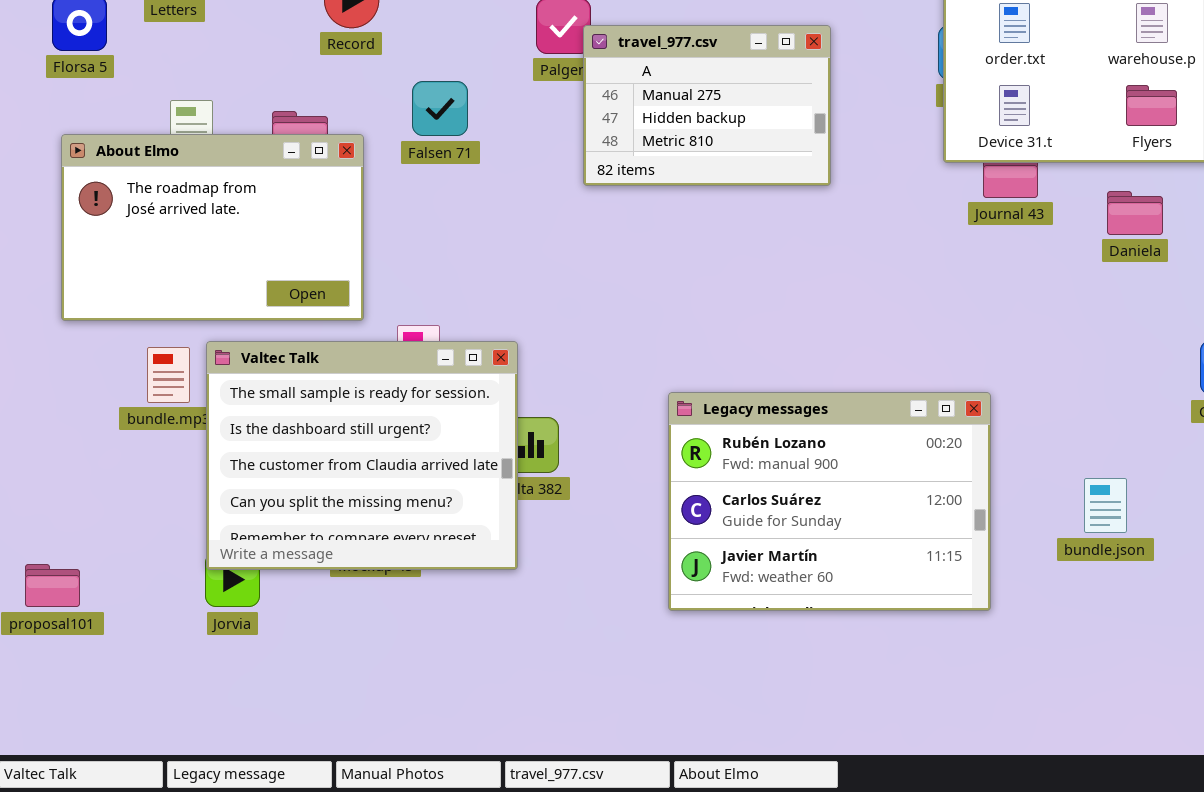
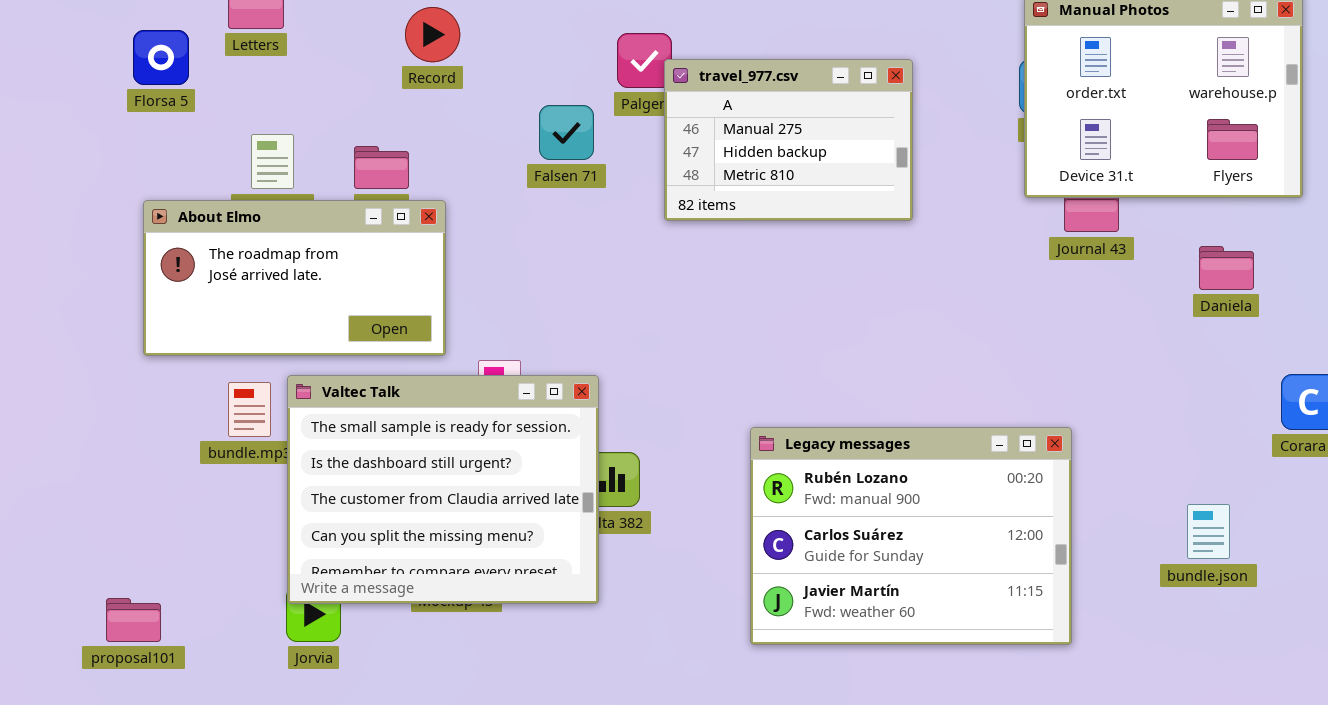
Falsen 71: [412,81,468,136] -> [539,105,594,160], moved
About Elmo: [61,134,364,321] -> [143,200,446,356], resized
Daniela: [1107,191,1163,235] -> [1199,246,1254,290], moved
bundle.json: [1084,478,1127,533] -> [1187,504,1230,559], moved

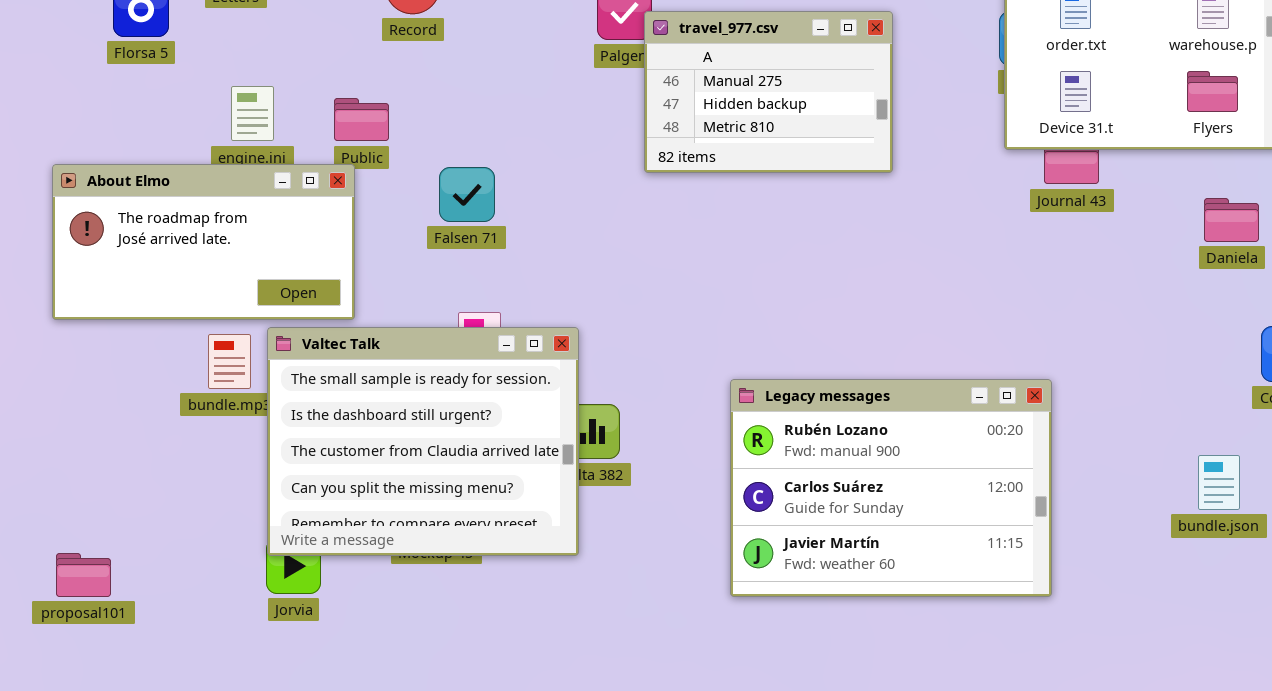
Falsen 71: [539,105,594,160] -> [439,167,495,222], moved
About Elmo: [143,200,446,356] -> [52,164,355,320], moved
Daniela: [1199,246,1254,290] -> [1204,198,1259,242], moved
bundle.json: [1187,504,1230,559] -> [1198,455,1240,510], moved
proposal101: [106,598,161,642] -> [56,553,111,597], moved

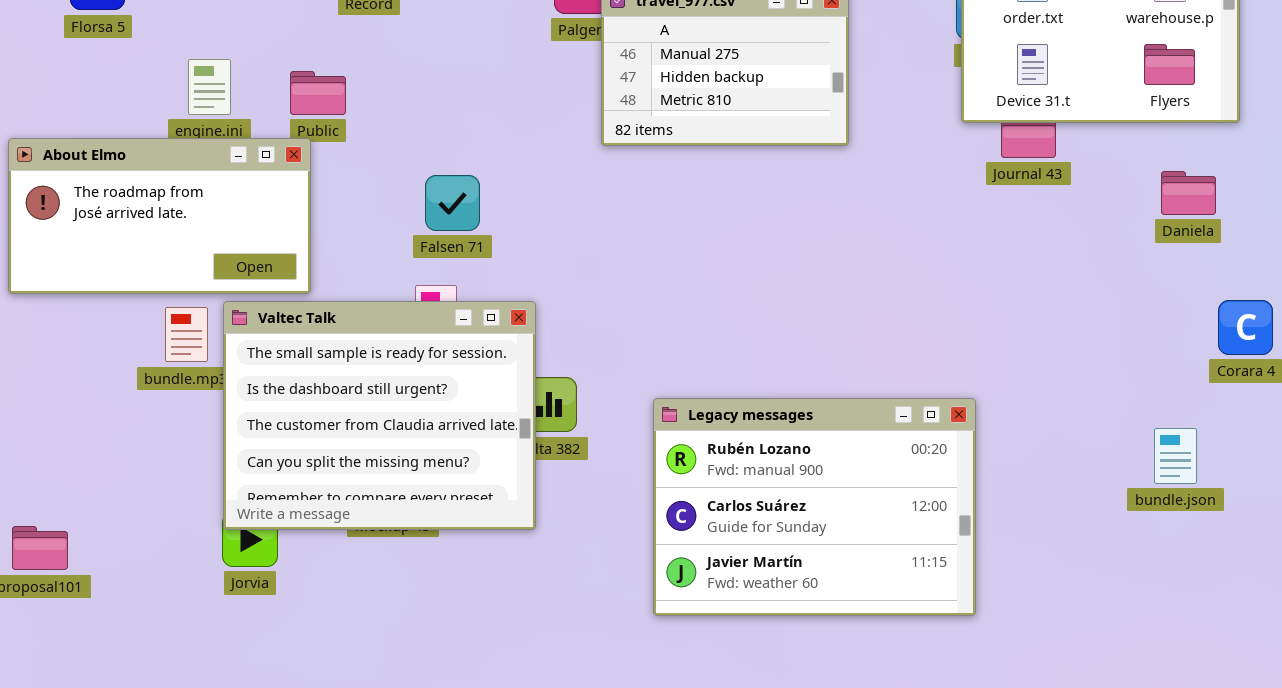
Falsen 71: [439,167,495,222] -> [425,175,480,231], moved
Legacy messages: [730,379,1052,597] -> [653,398,976,616], moved

